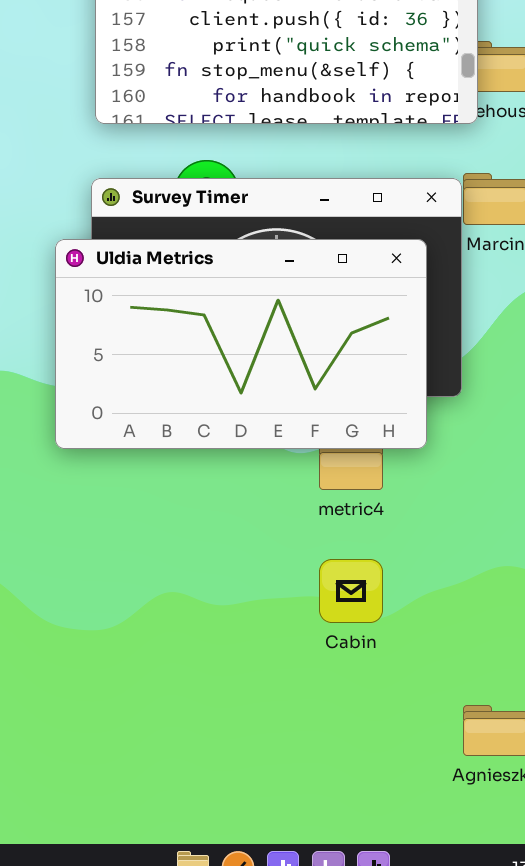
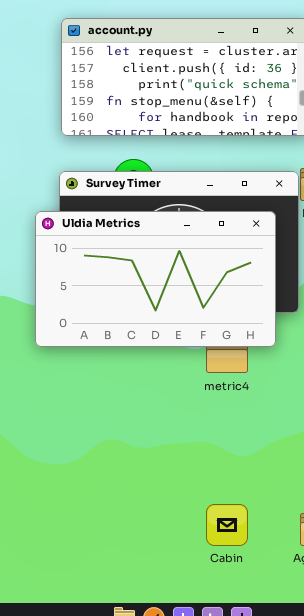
Cabin: [319,559,383,623] -> [206,504,248,546], moved

